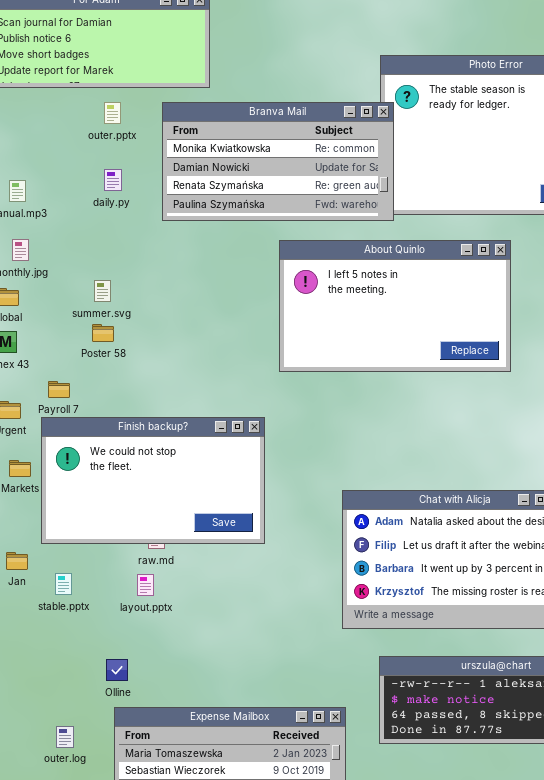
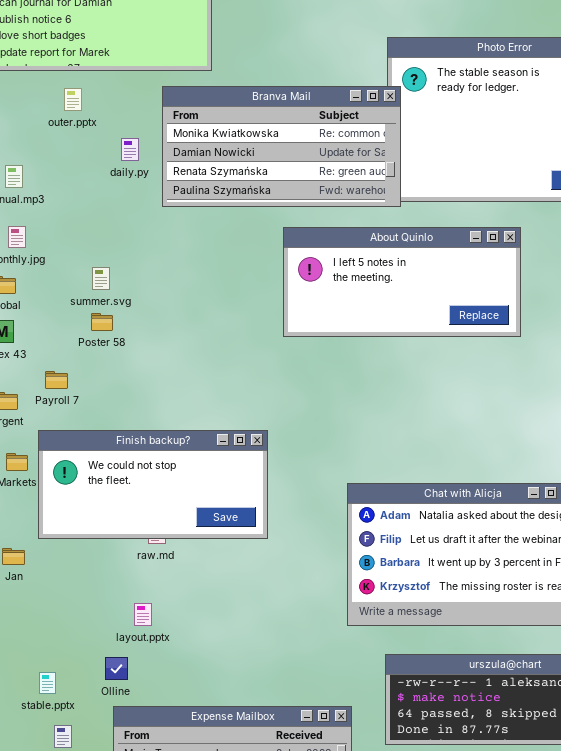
outer.pptx: [104,102,121,124] -> [64,88,82,111], moved
daily.py: [104,169,122,191] -> [121,138,139,161], moved
About Quinlo: [279,240,511,372] -> [283,227,521,337], resized
Finish backup?: [41,417,265,544] -> [38,430,268,539], resized
stable.pptx: [55,573,72,595] -> [39,672,56,694], moved
layout.pptx: [137,574,154,596] -> [134,603,152,626], moved

